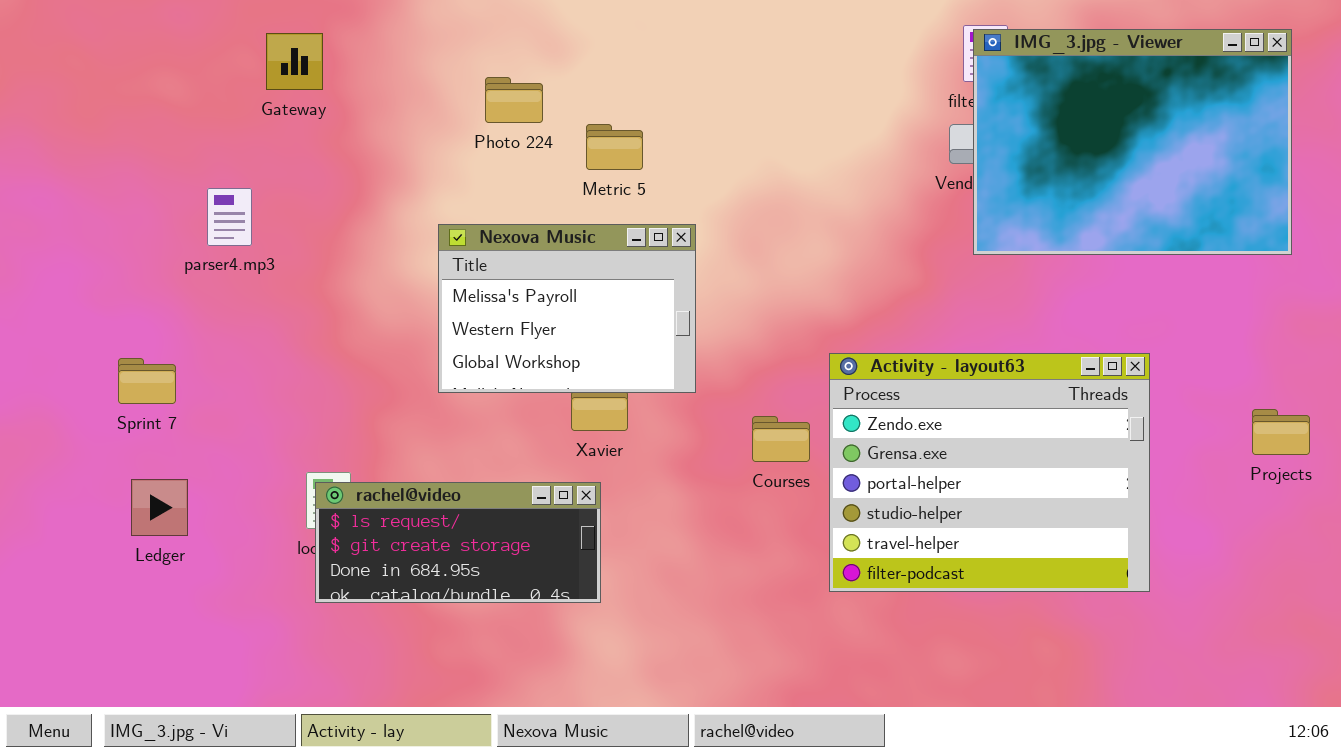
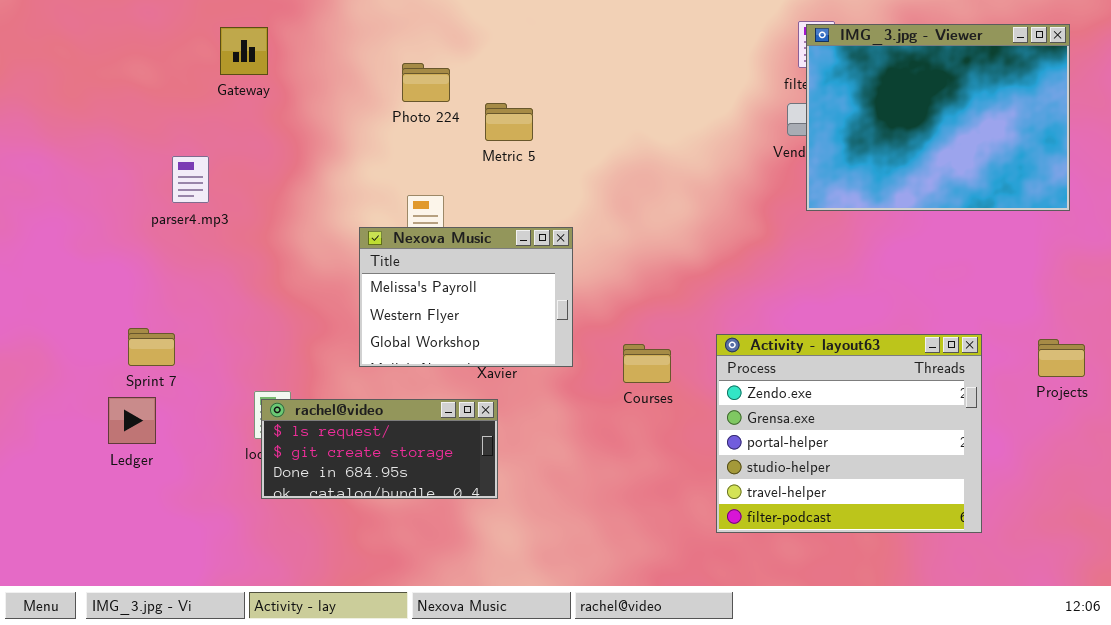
Nexova Music: [438,224,696,393] -> [359,227,573,367], moved
Activity - layout63: [829,353,1150,592] -> [716,334,982,533], moved
Sprint 7: [118,358,176,404] -> [128,328,175,366], moved

